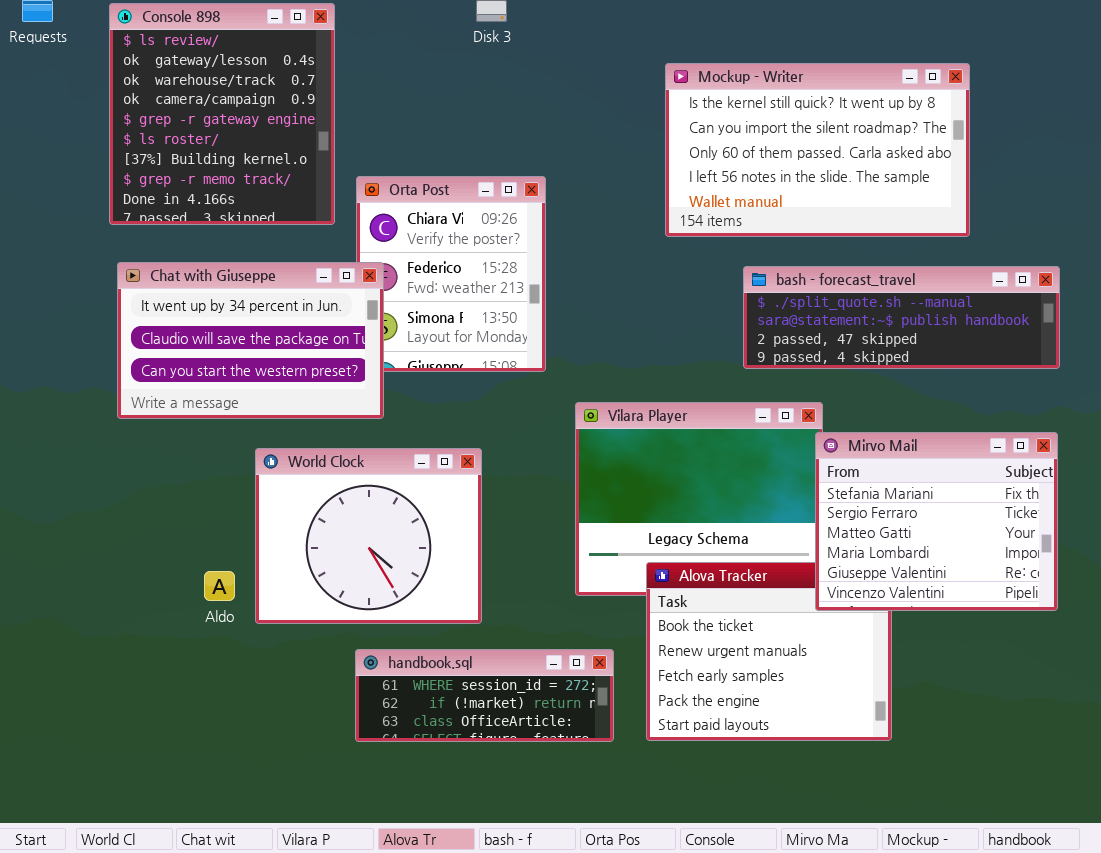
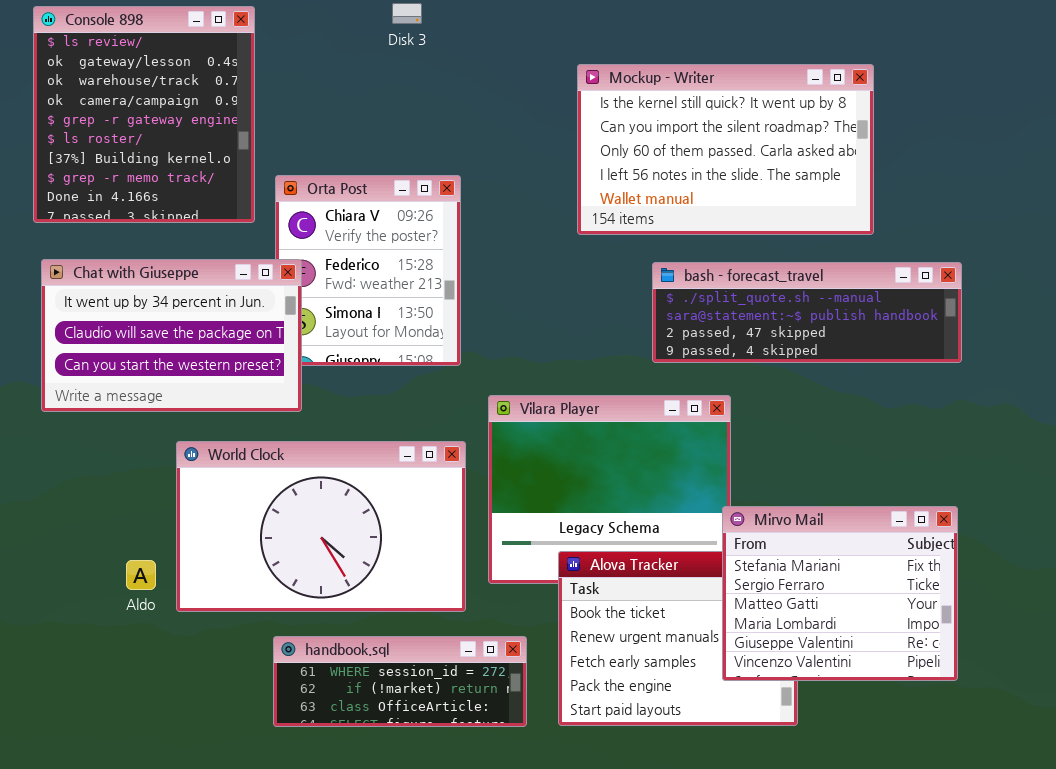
Mirvo Mail: [815,432,1058,611] -> [722,506,958,681], moved
World Clock: [255,448,482,624] -> [176,441,466,612], resized

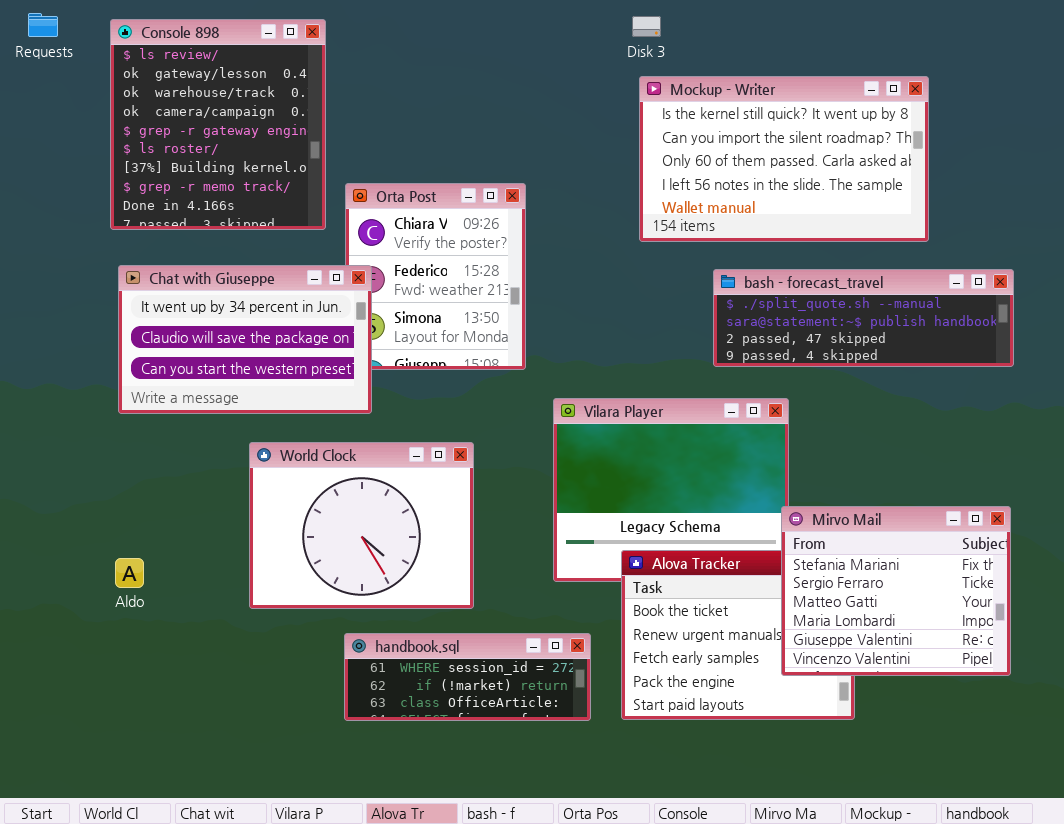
Disk 3: [392,3,422,24] -> [632,16,661,37], moved
World Clock: [176,441,466,612] -> [249,442,474,609], resized
Aldo: [126,560,156,590] -> [115,558,144,588], moved

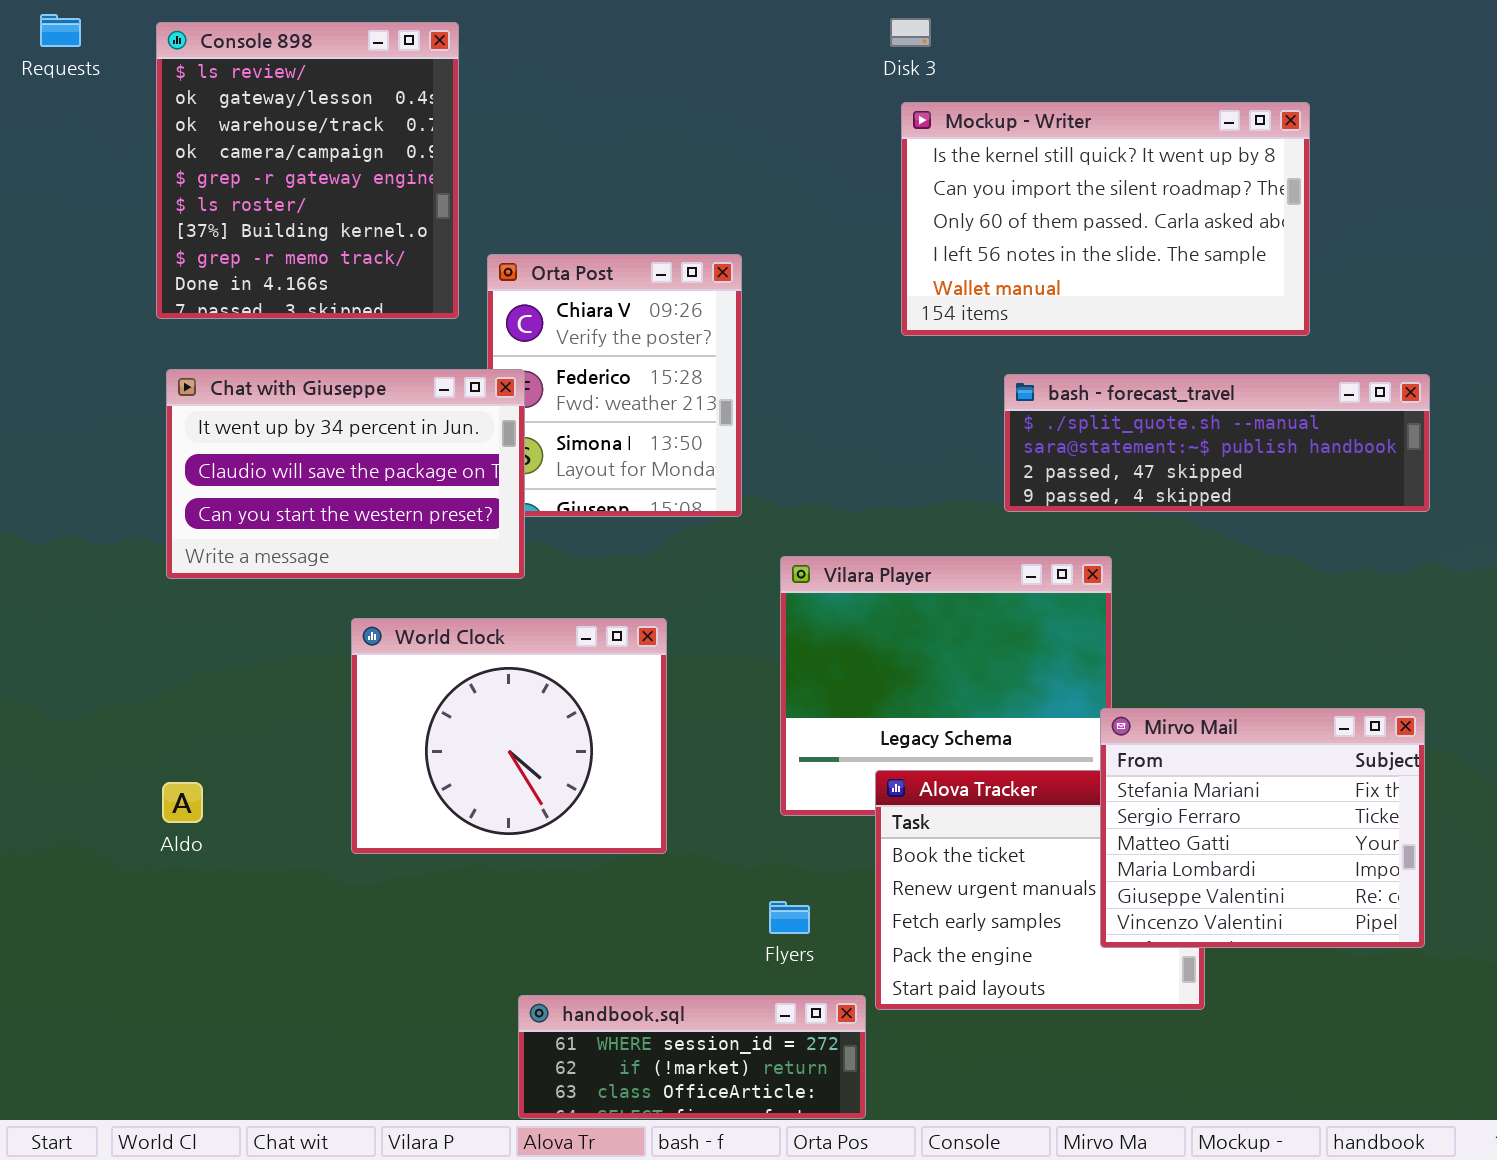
handbook.sql: [344,633,591,721] -> [518,995,866,1119], moved

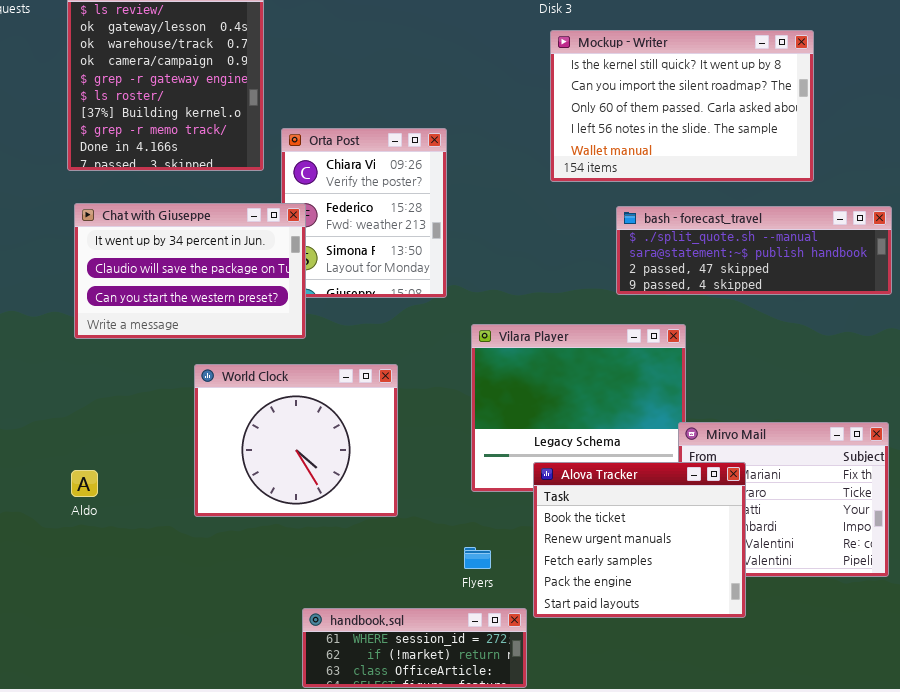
Alova Tracker: [875,770,1205,1010] -> [533,462,746,618], raised

